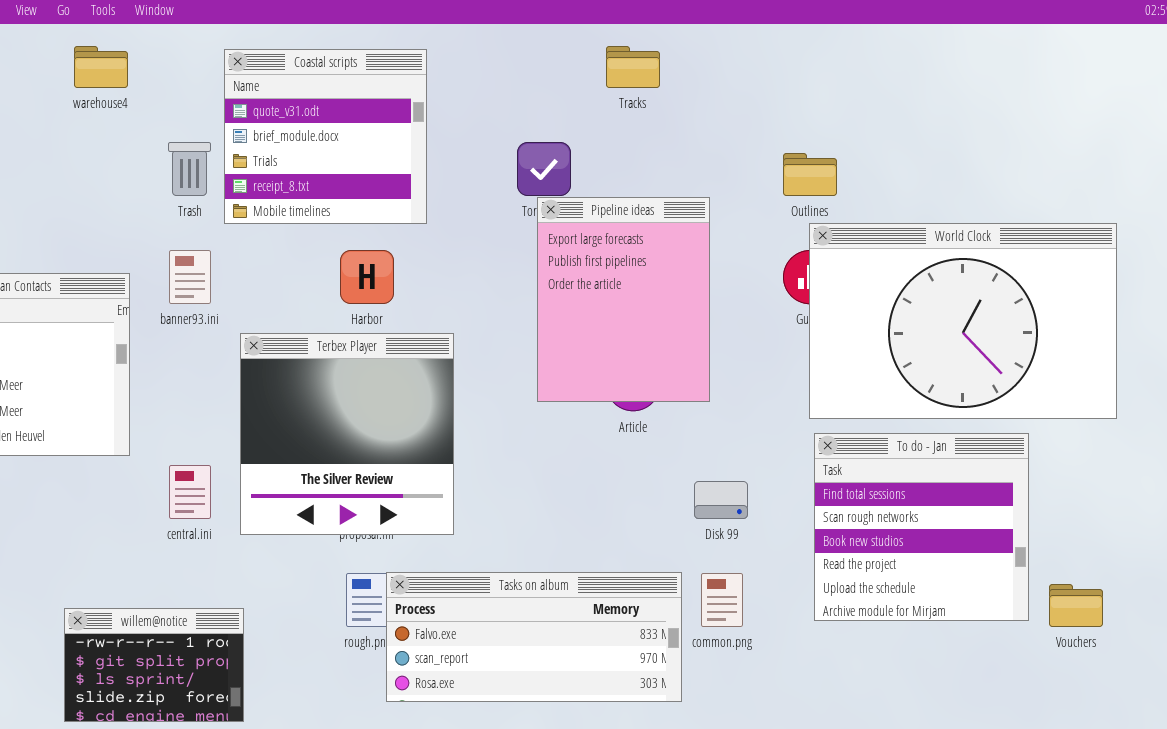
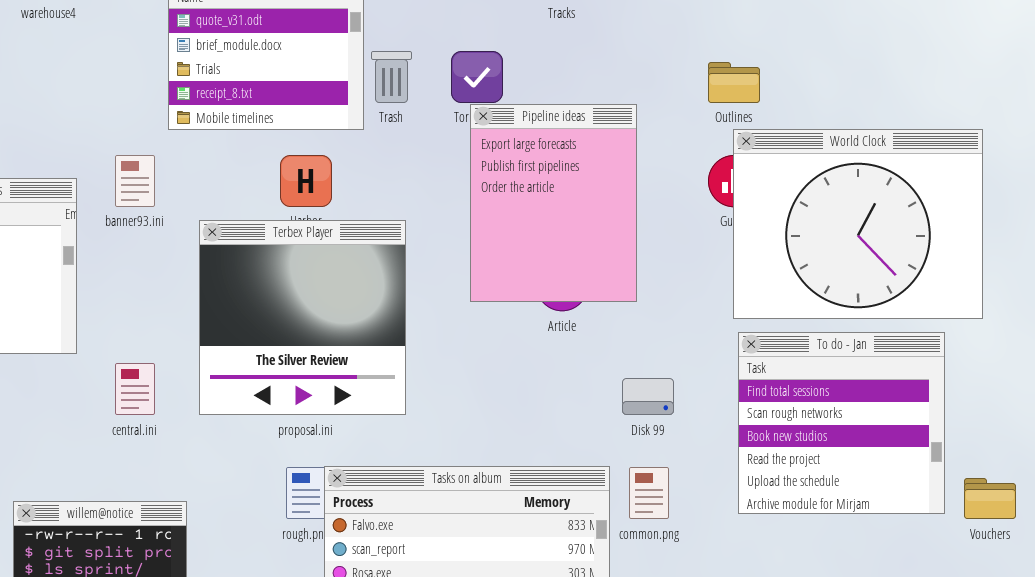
Trash: [168,142,211,196] -> [371,51,412,103], moved
World Clock: [809,223,1117,419] -> [733,129,983,319], resized
Terbex Player: [240,333,454,535] -> [199,220,406,415], moved

